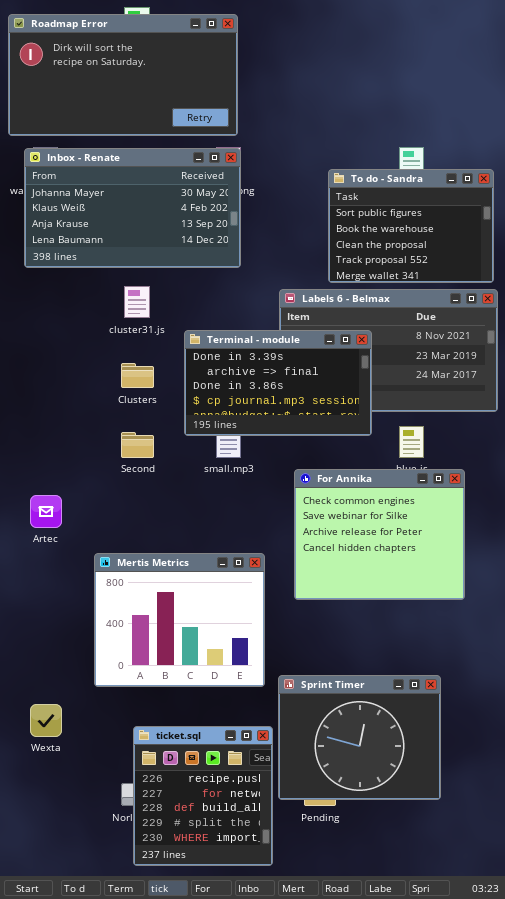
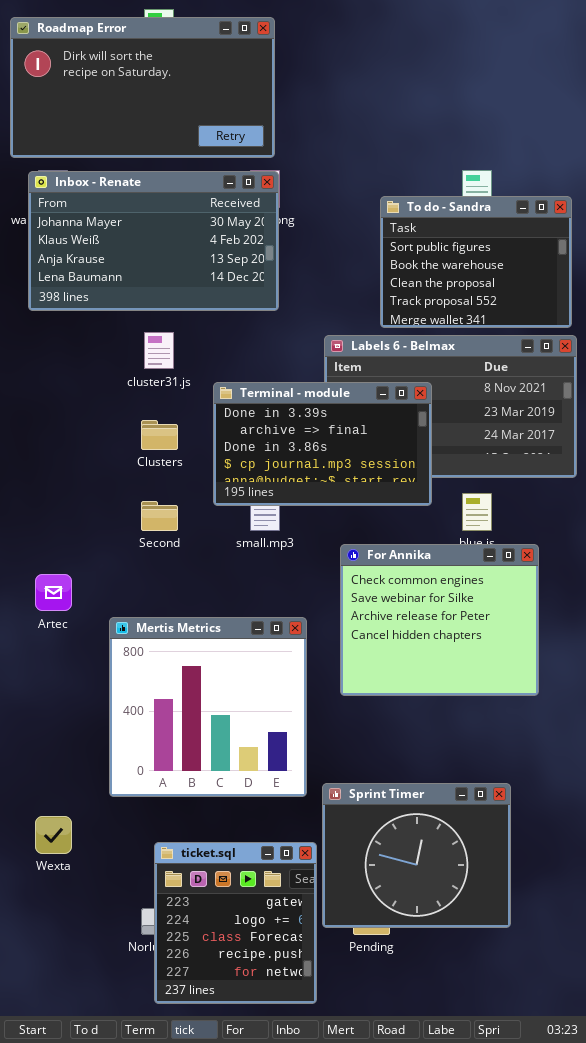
Mertis Metrics: [94,553,265,687] -> [109,617,307,797], resized
ticket.sql: [133,726,273,866] -> [154,842,317,1004], scrolled up 3 rows

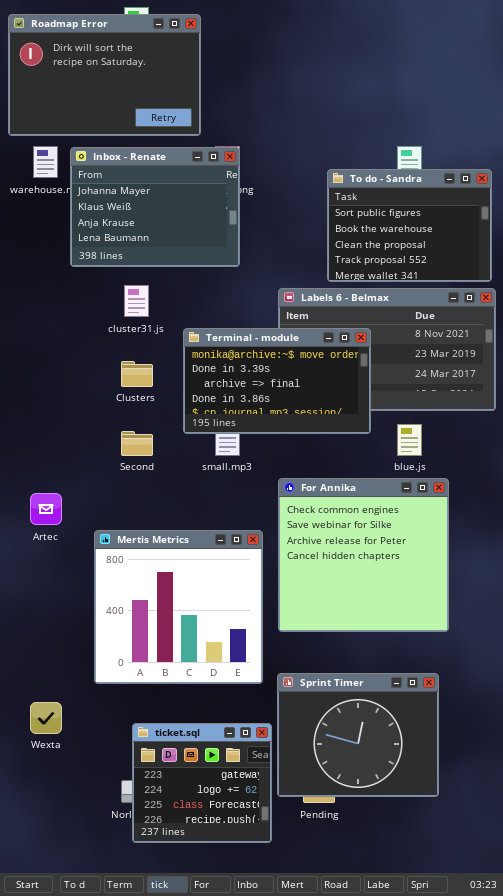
Roadmap Error: [10,17,275,158] -> [8,14,201,136], resized
Inbox - Renate: [28,171,279,311] -> [70,147,240,267], resized
Terminal - module: [213,382,432,506] -> [183,328,371,434], scrolled up 1 row
For Annika: [340,544,539,696] -> [278,478,449,632], moved, resized
ticket.sql: [154,842,317,1004] -> [132,723,272,843], resized

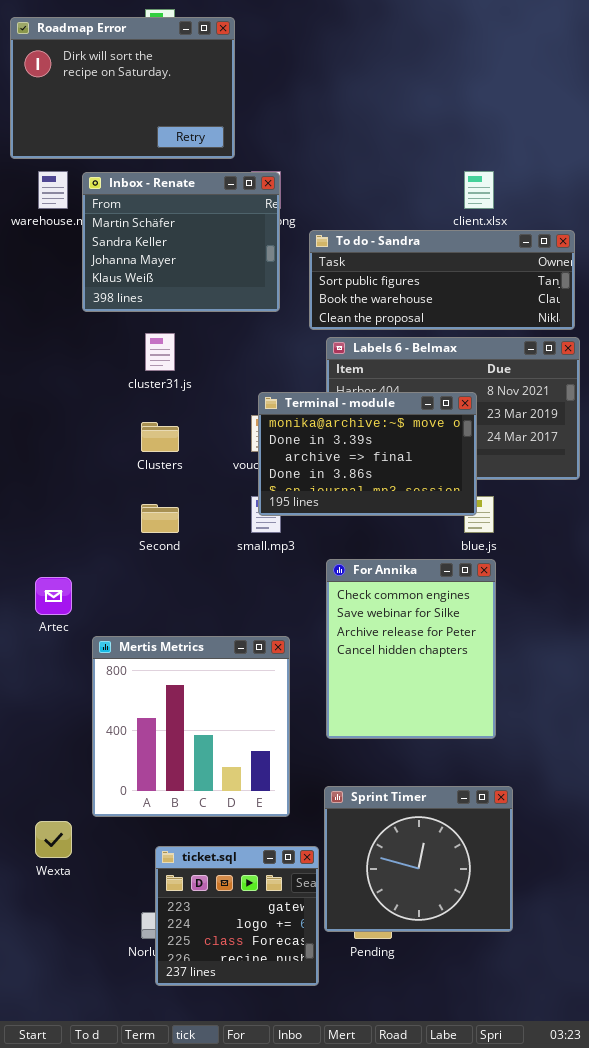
Inbox - Renate: [70,147,240,267] -> [82,172,280,312], scrolled up 2 rows
To do - Sandra: [327,169,492,282] -> [309,230,575,330], resized
Terminal - module: [183,328,371,434] -> [258,392,477,516], moved
For Annika: [278,478,449,632] -> [326,559,496,739], resized
Mertis Metrics: [94,530,263,684] -> [92,636,290,817], moved

